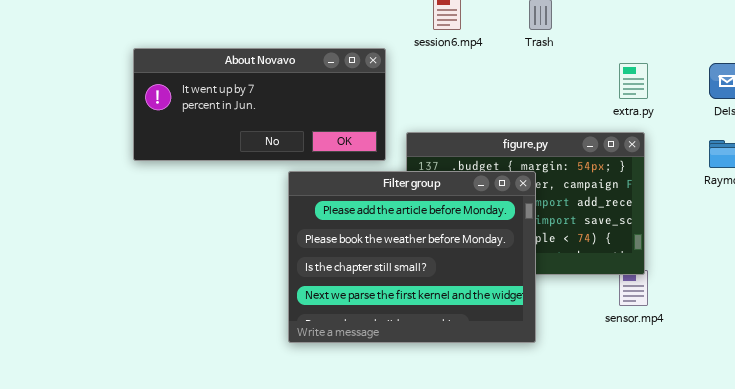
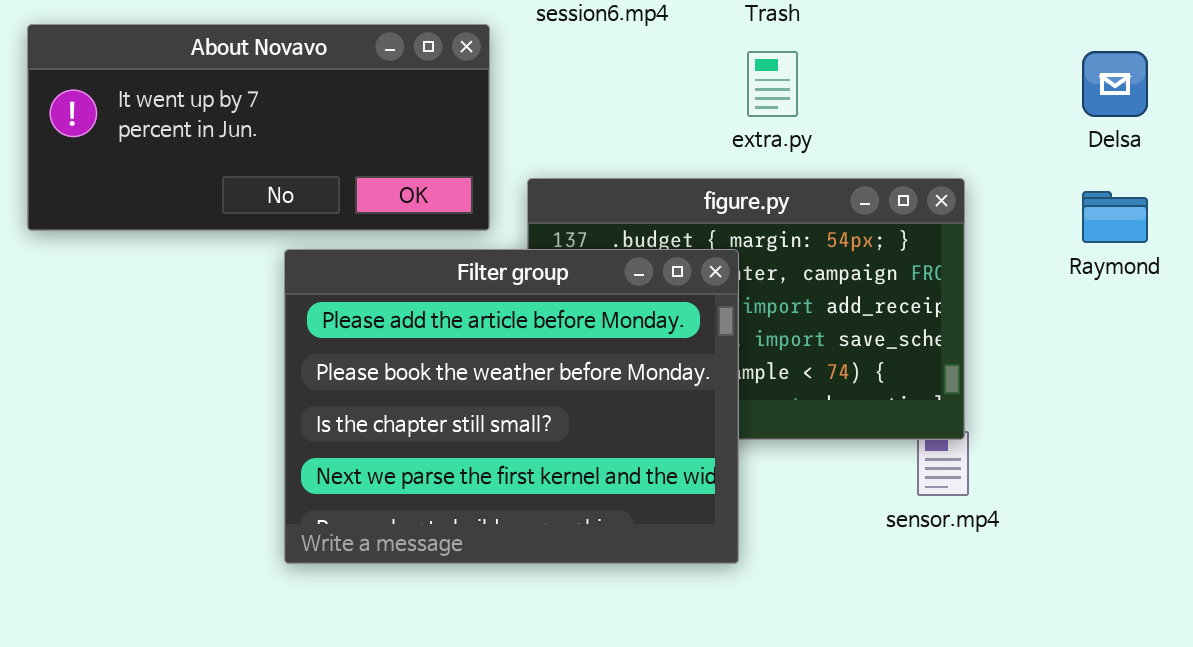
extra.py: [619,63,648,99] -> [747,51,798,117], moved
Filter group: [288,171,536,343] -> [284,249,739,564], moved

